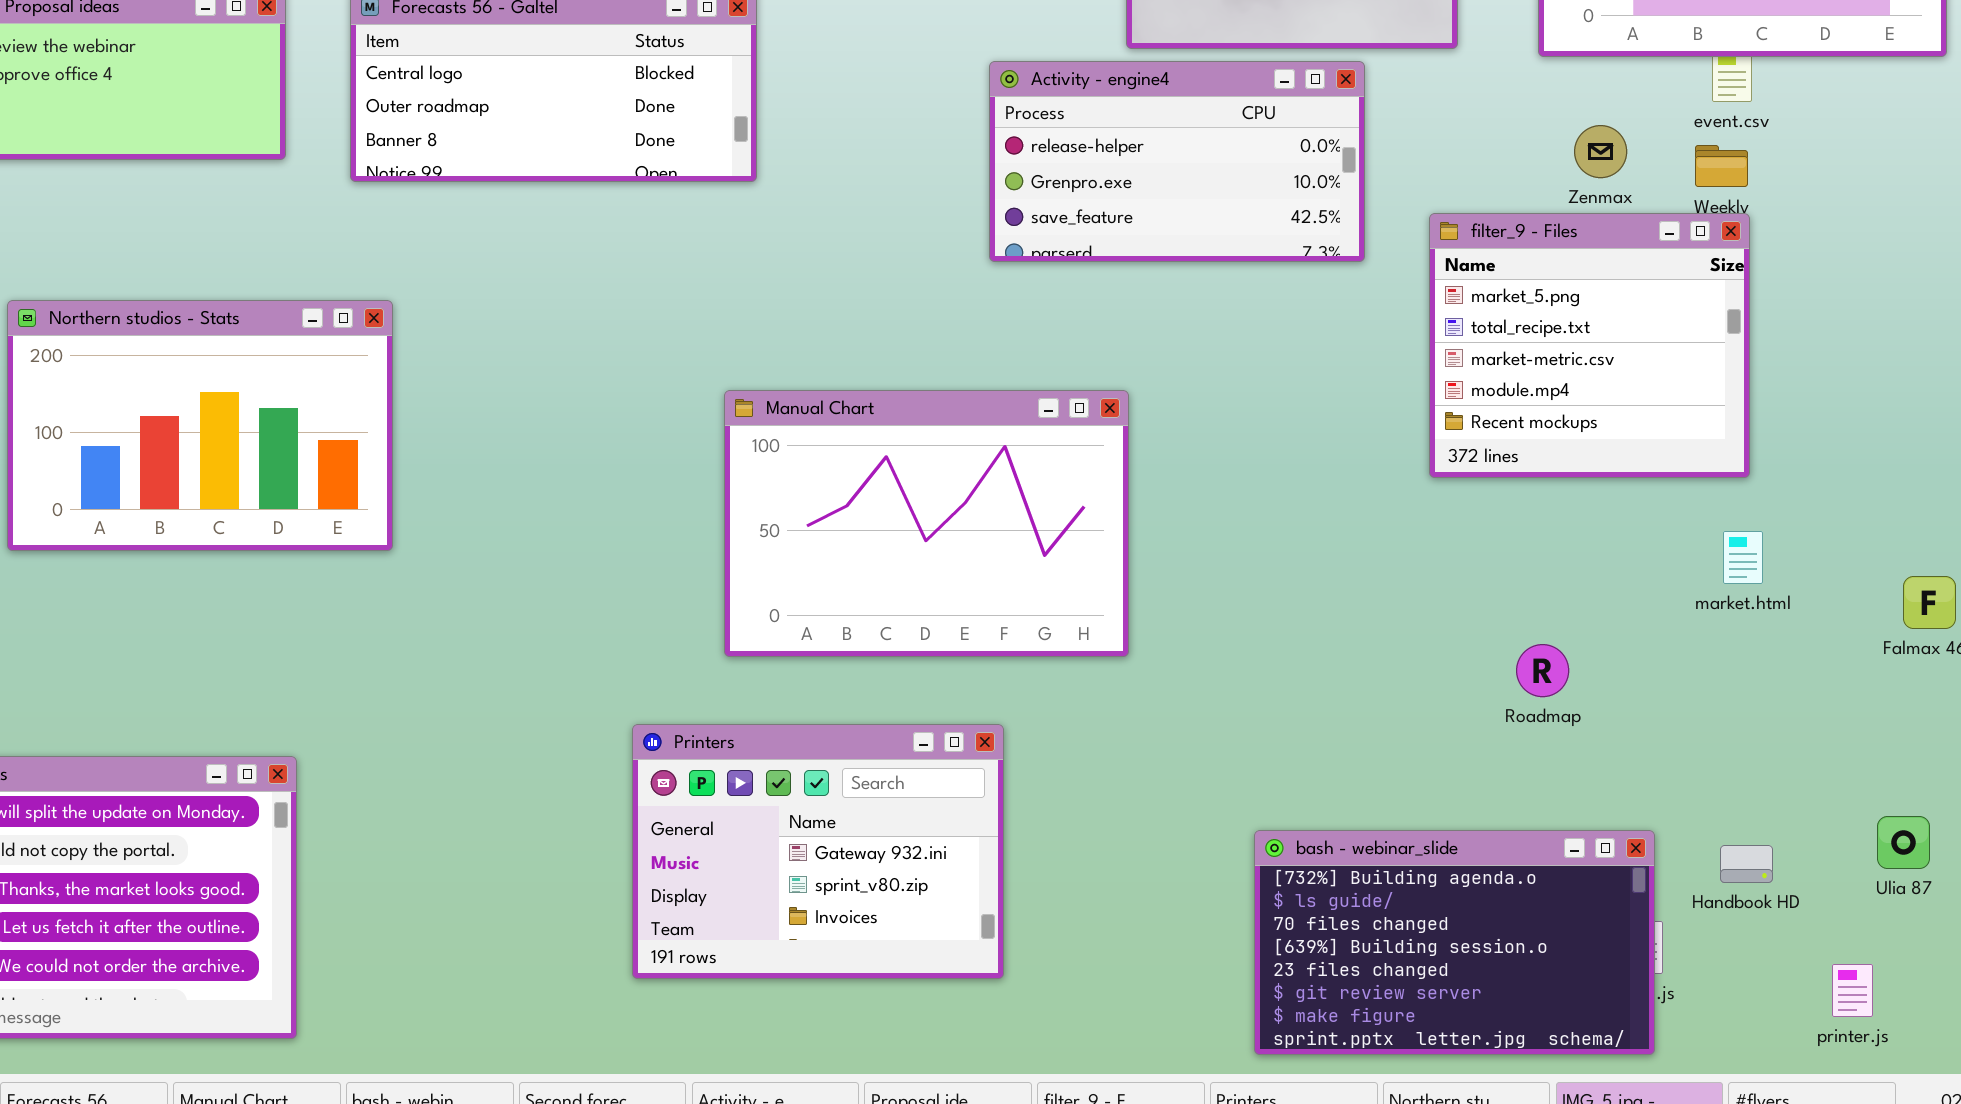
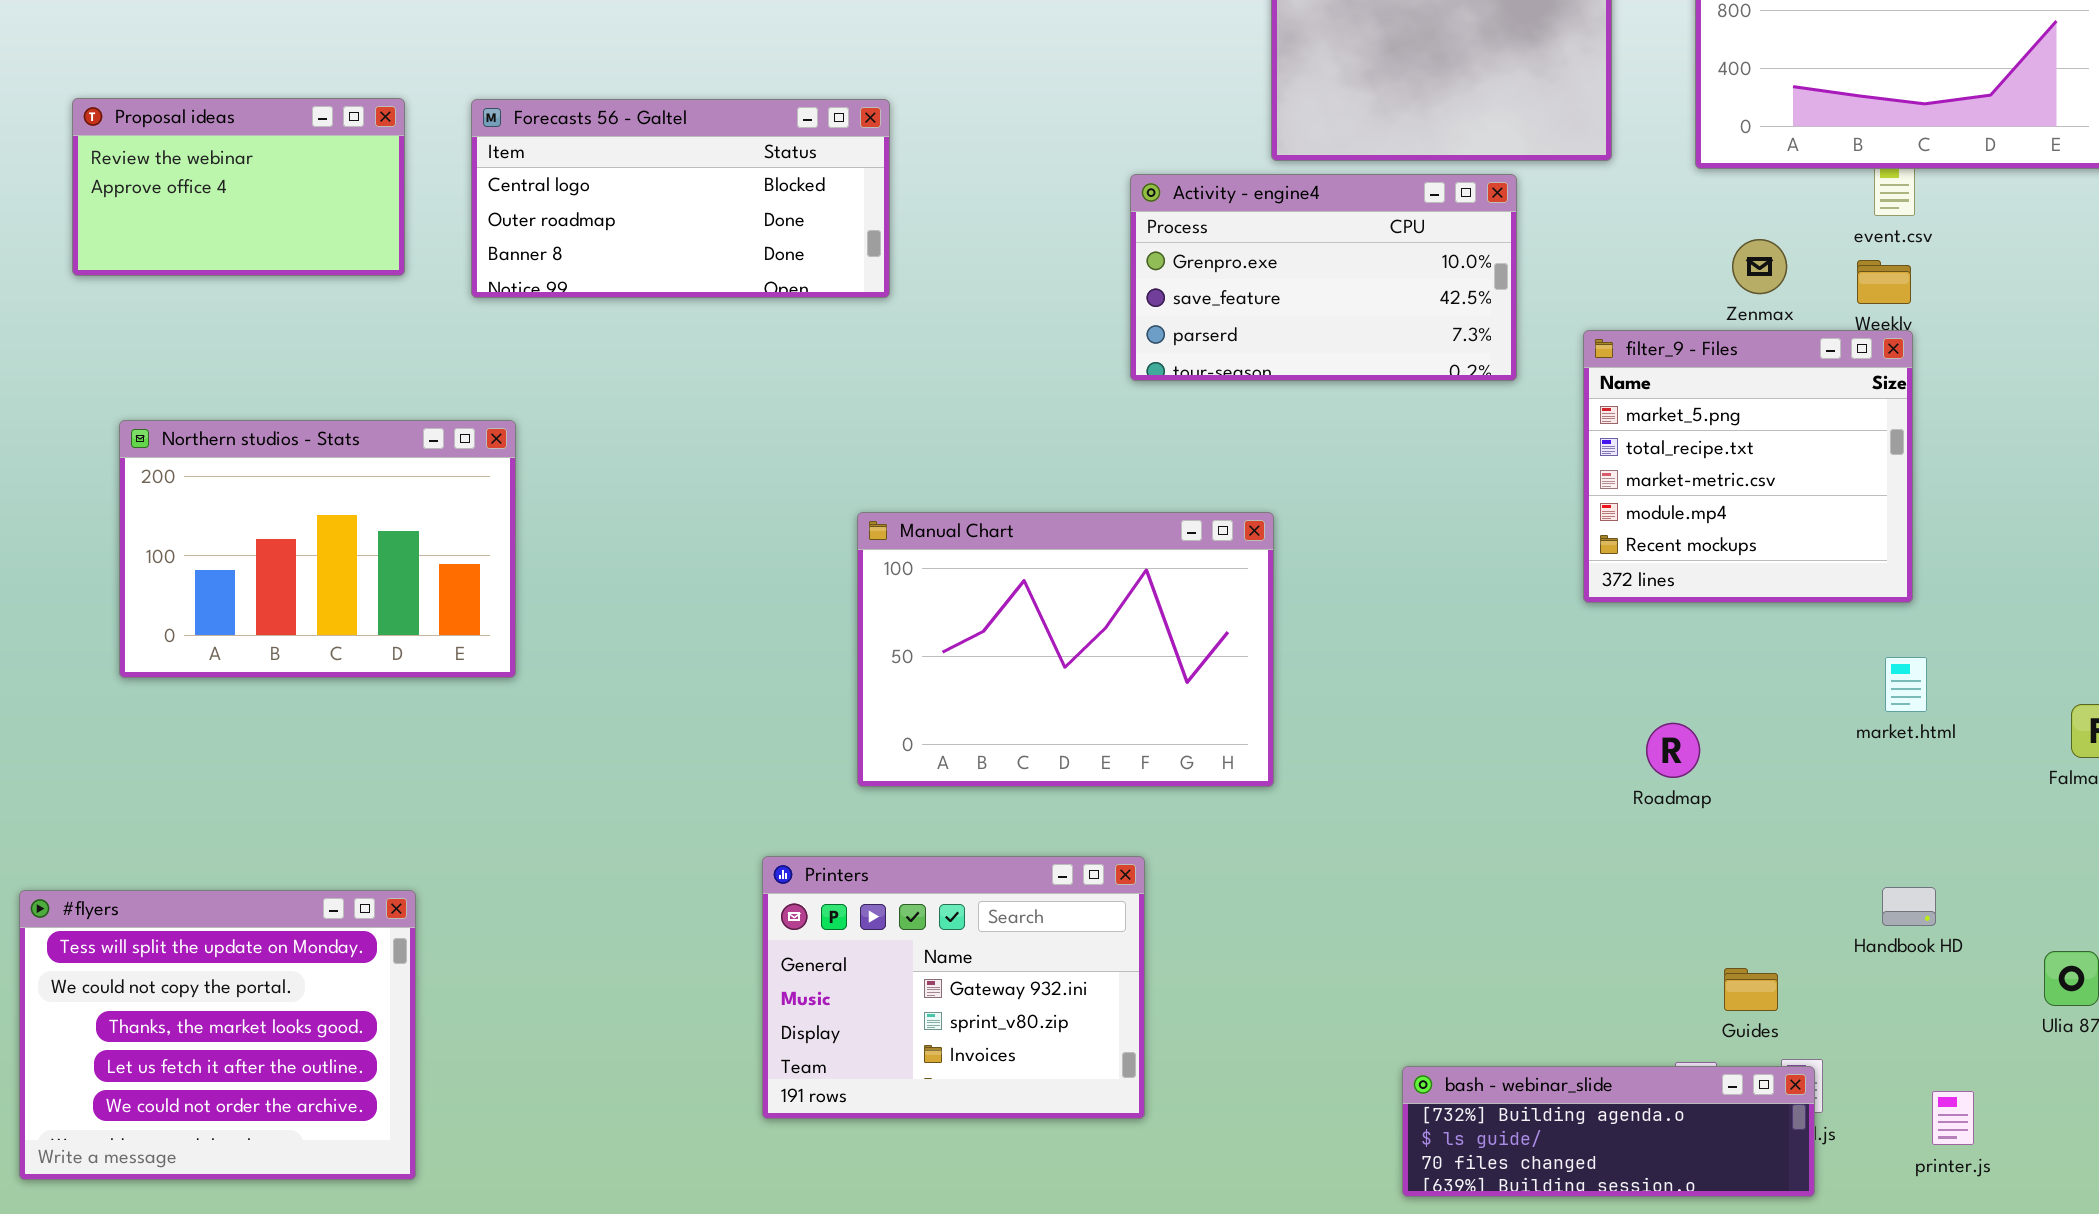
Activity - engine4: [989,61,1365,262] -> [1130,174,1517,381], scrolled down 1 row
Roadmap: [1516,644,1569,697] -> [1646,723,1700,778], moved
bash - webinar_slide: [1254,830,1655,1055] -> [1402,1066,1815,1197], resized
Handbook HD: [1720,845,1773,883] -> [1882,887,1936,926], moved
printer.js: [1832,964,1873,1017] -> [1932,1091,1974,1145], moved

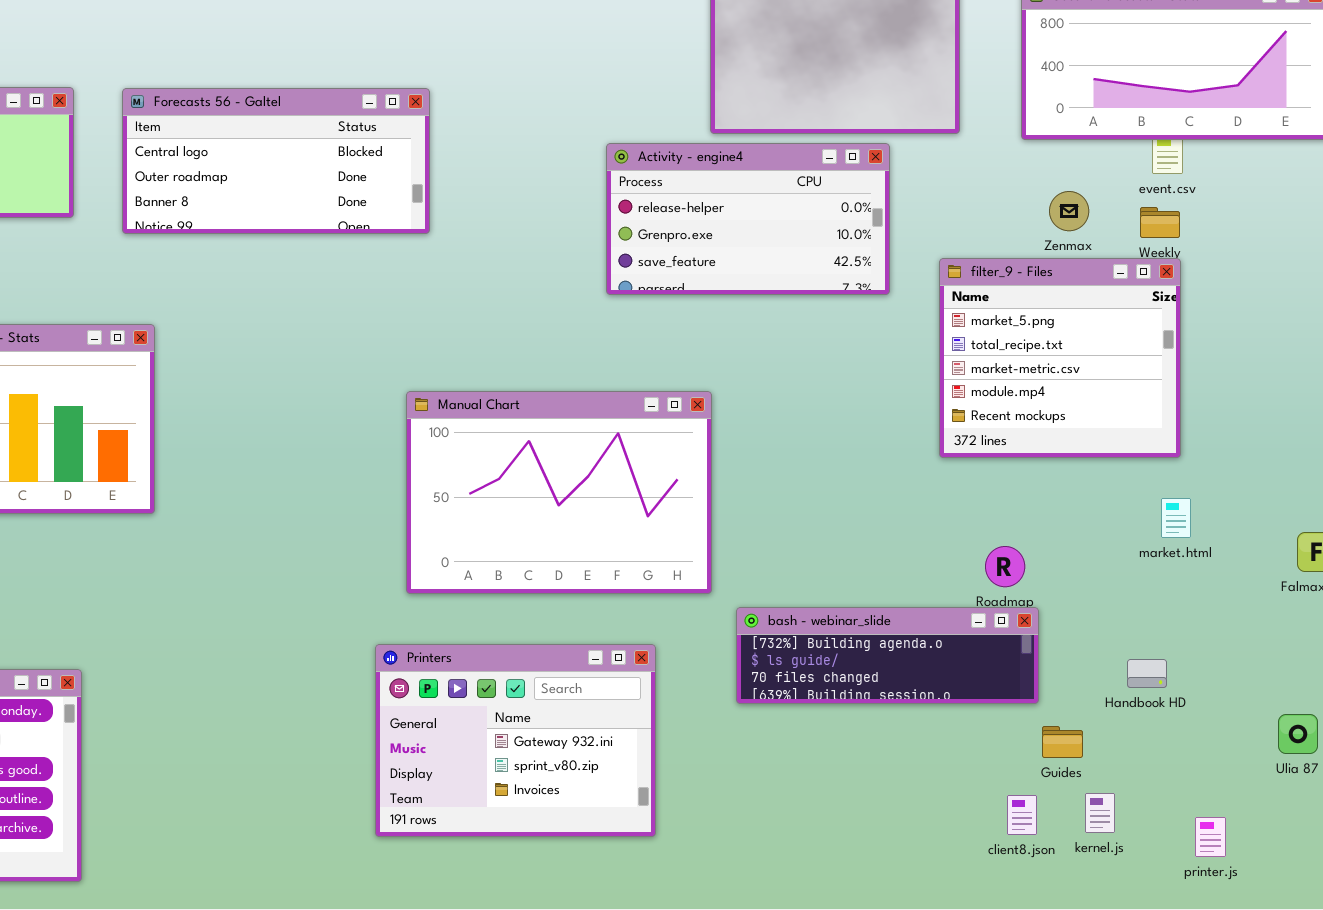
Activity - engine4: [1130,174,1517,381] -> [606,143,890,295], scrolled up 1 row
Printers: [762,856,1145,1119] -> [375,644,656,837], moved
Handbook HD: [1882,887,1936,926] -> [1127,659,1167,688], moved
bash - webinar_slide: [1402,1066,1815,1197] -> [736,607,1039,704], moved

